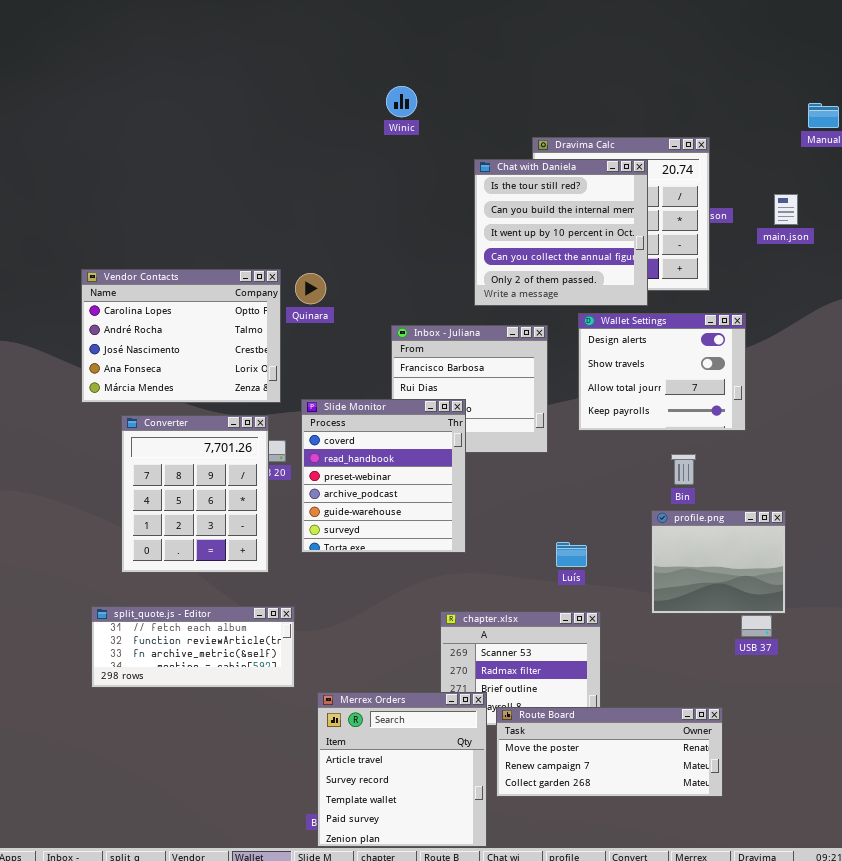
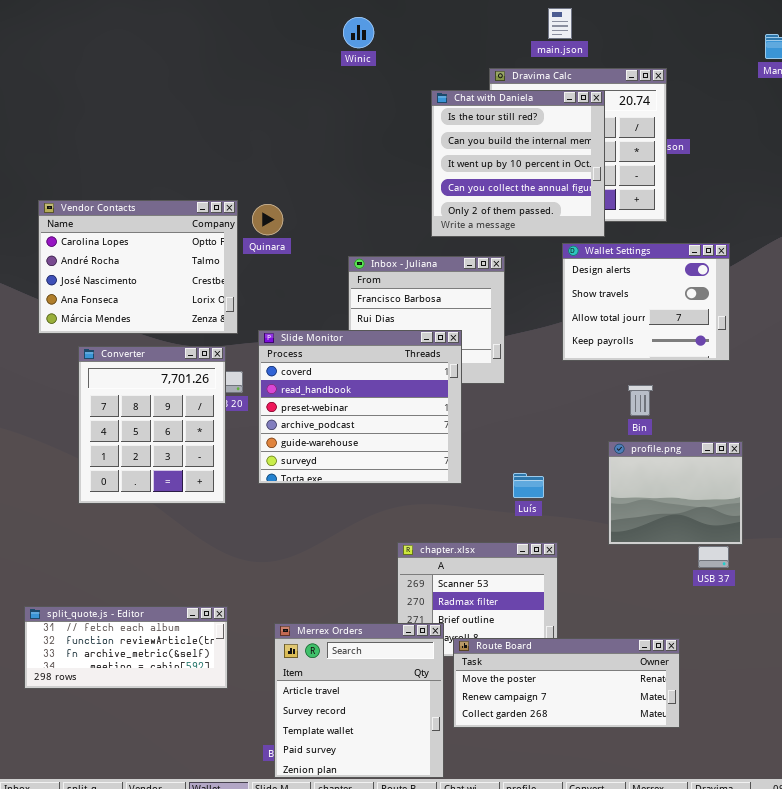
main.json: [774,194,798,225] -> [548,8,572,39], moved
Wallet Settings: [578,313,746,431] -> [562,243,730,361], moved
Slide Monitor: [301,399,466,553] -> [258,330,462,484], resized
split_quote.js - Editor: [91,606,295,688] -> [24,606,228,689], moved

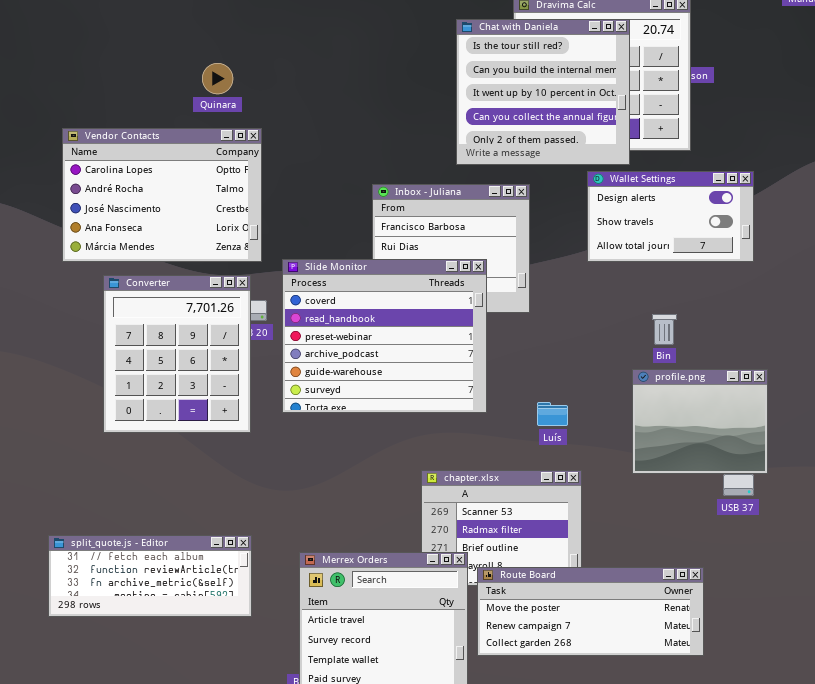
Quinara: [252,204,283,235] -> [202,63,233,94], moved
Wallet Settings: [562,243,730,361] -> [587,171,754,262], resized

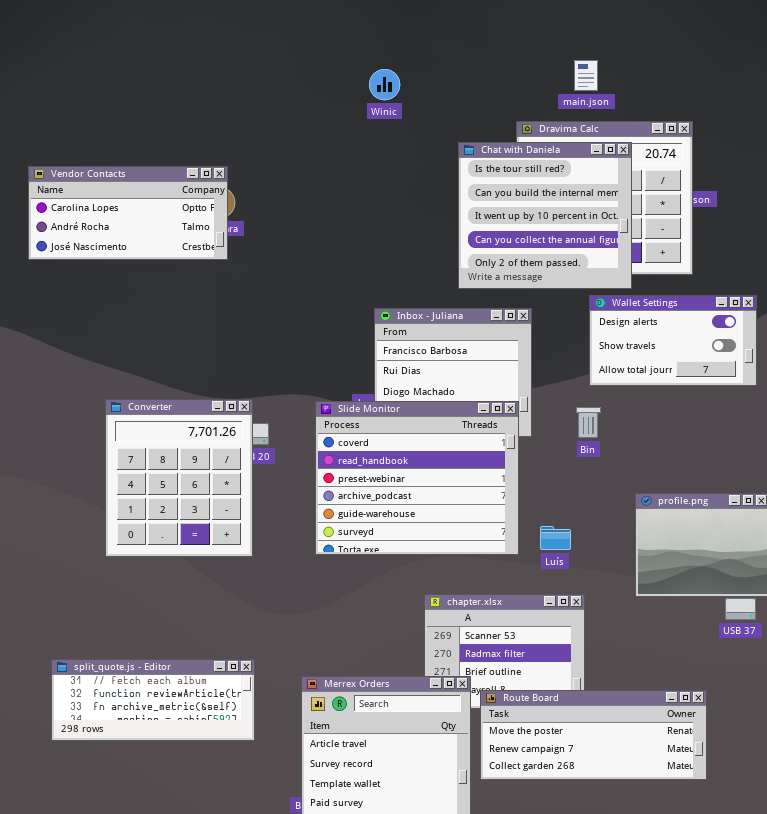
Vendor Contacts: [62,128,262,262] -> [28,166,228,260], moved, resized
Slide Monitor: [282,259,487,413] -> [315,401,519,555], moved
Bin: [652,314,677,345] -> [576,407,601,438], moved

